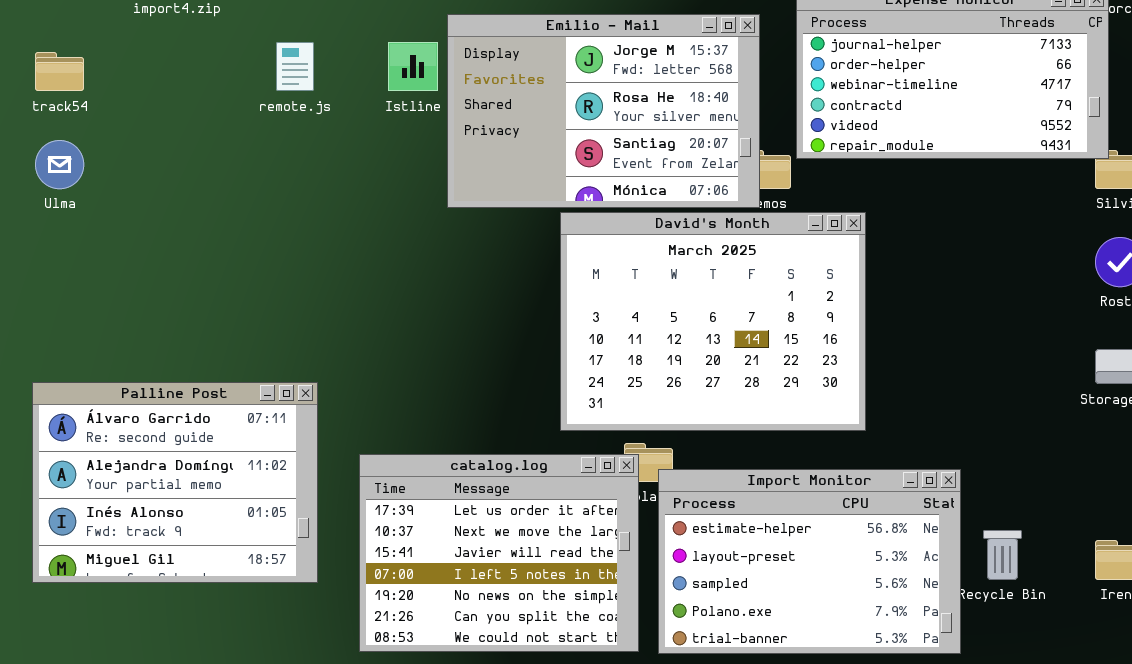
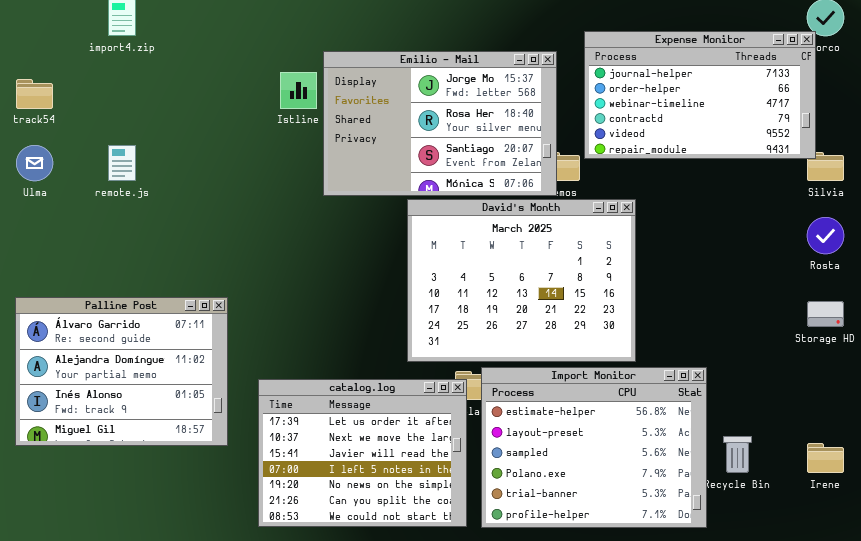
remote.js: [276,42,314,91] -> [108,145,136,181], moved
Palline Post: [32,382,318,583] -> [15,297,228,446], moved
Import Monitor: [658,469,961,654] -> [481,367,707,528], resized

